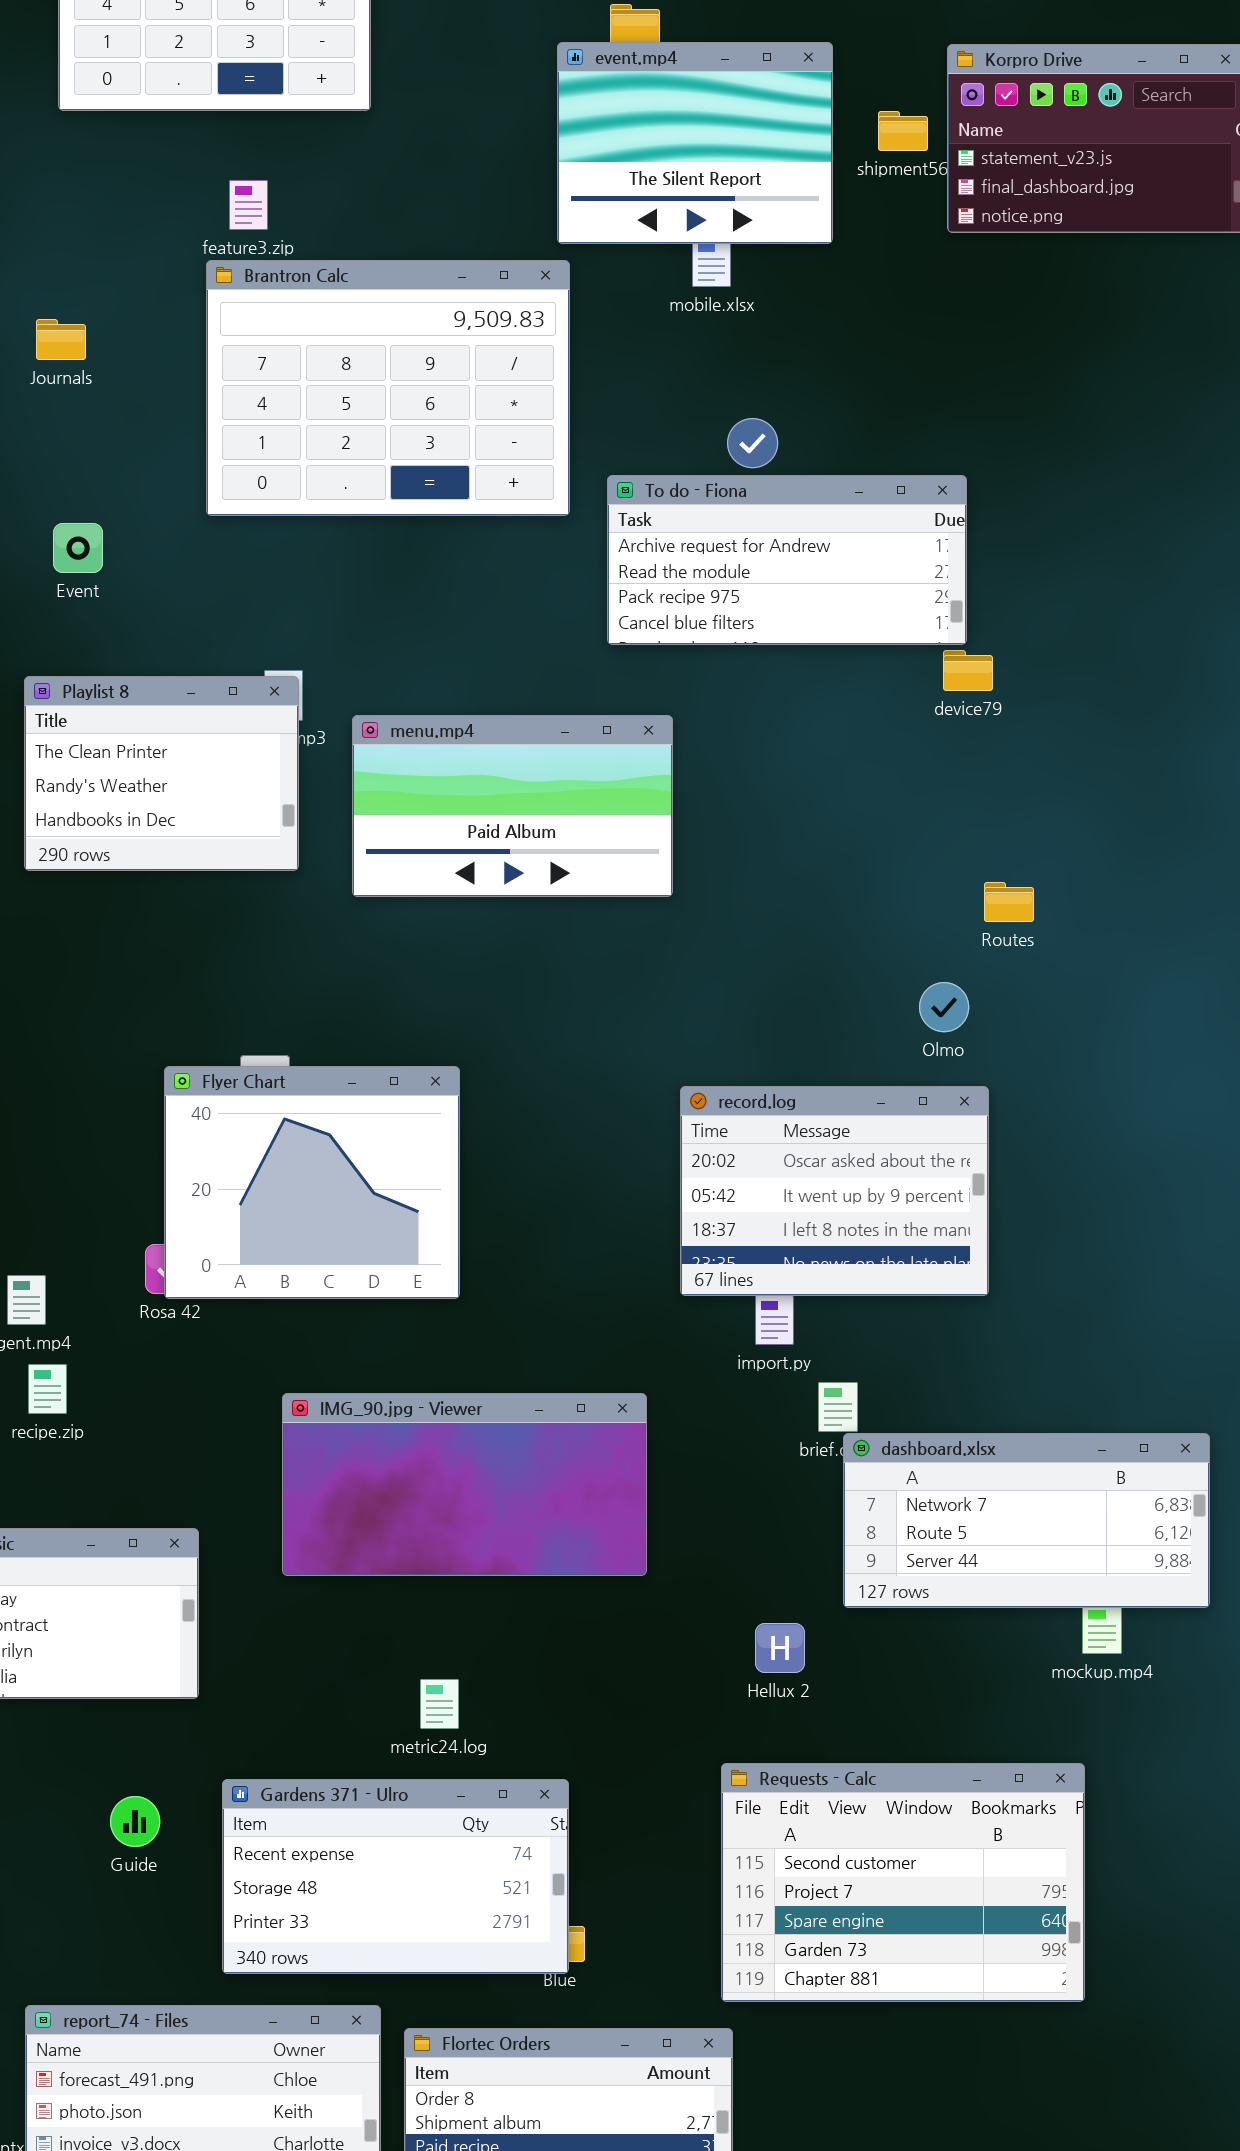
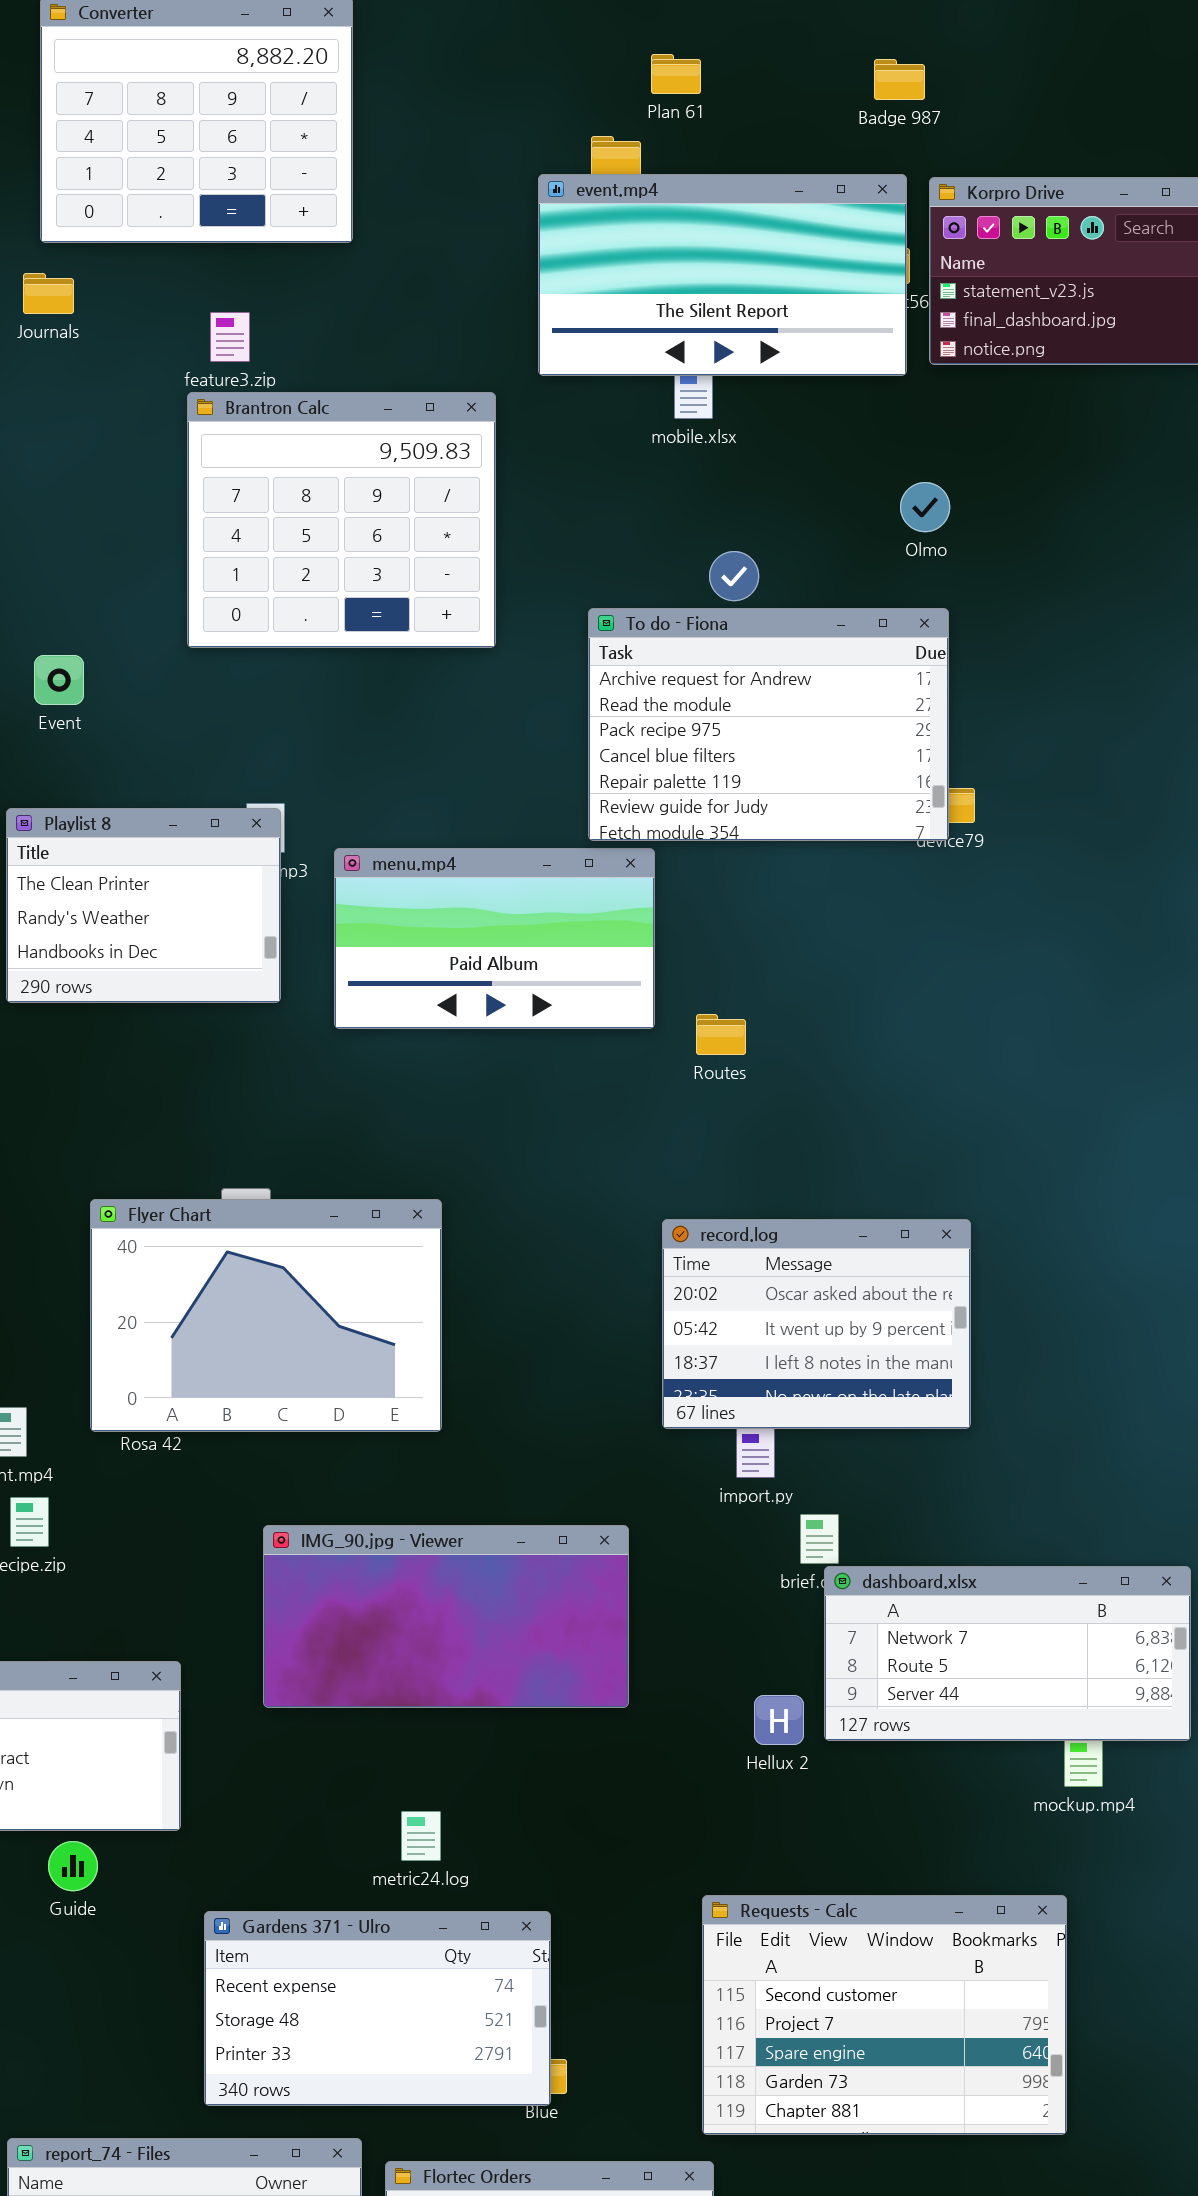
event.mp4: [557,42,833,244] -> [538,174,907,376], resized
Brantron Calc: [206,260,570,516] -> [187,392,496,648], resized
Journals: [36,319,86,360] -> [23,273,74,314], moved
To do - Fiona: [607,475,967,645] -> [588,608,949,841], resized
Routes: [984,882,1034,922] -> [696,1014,746,1055], moved
Olmo: [919,982,969,1032] -> [900,482,950,532], moved
Flyer Chart: [164,1066,460,1299] -> [90,1199,442,1432], resized
Hellux 2: [755,1623,805,1673] -> [754,1695,804,1745], moved
Guide: [110,1796,160,1847] -> [48,1841,98,1891], moved

